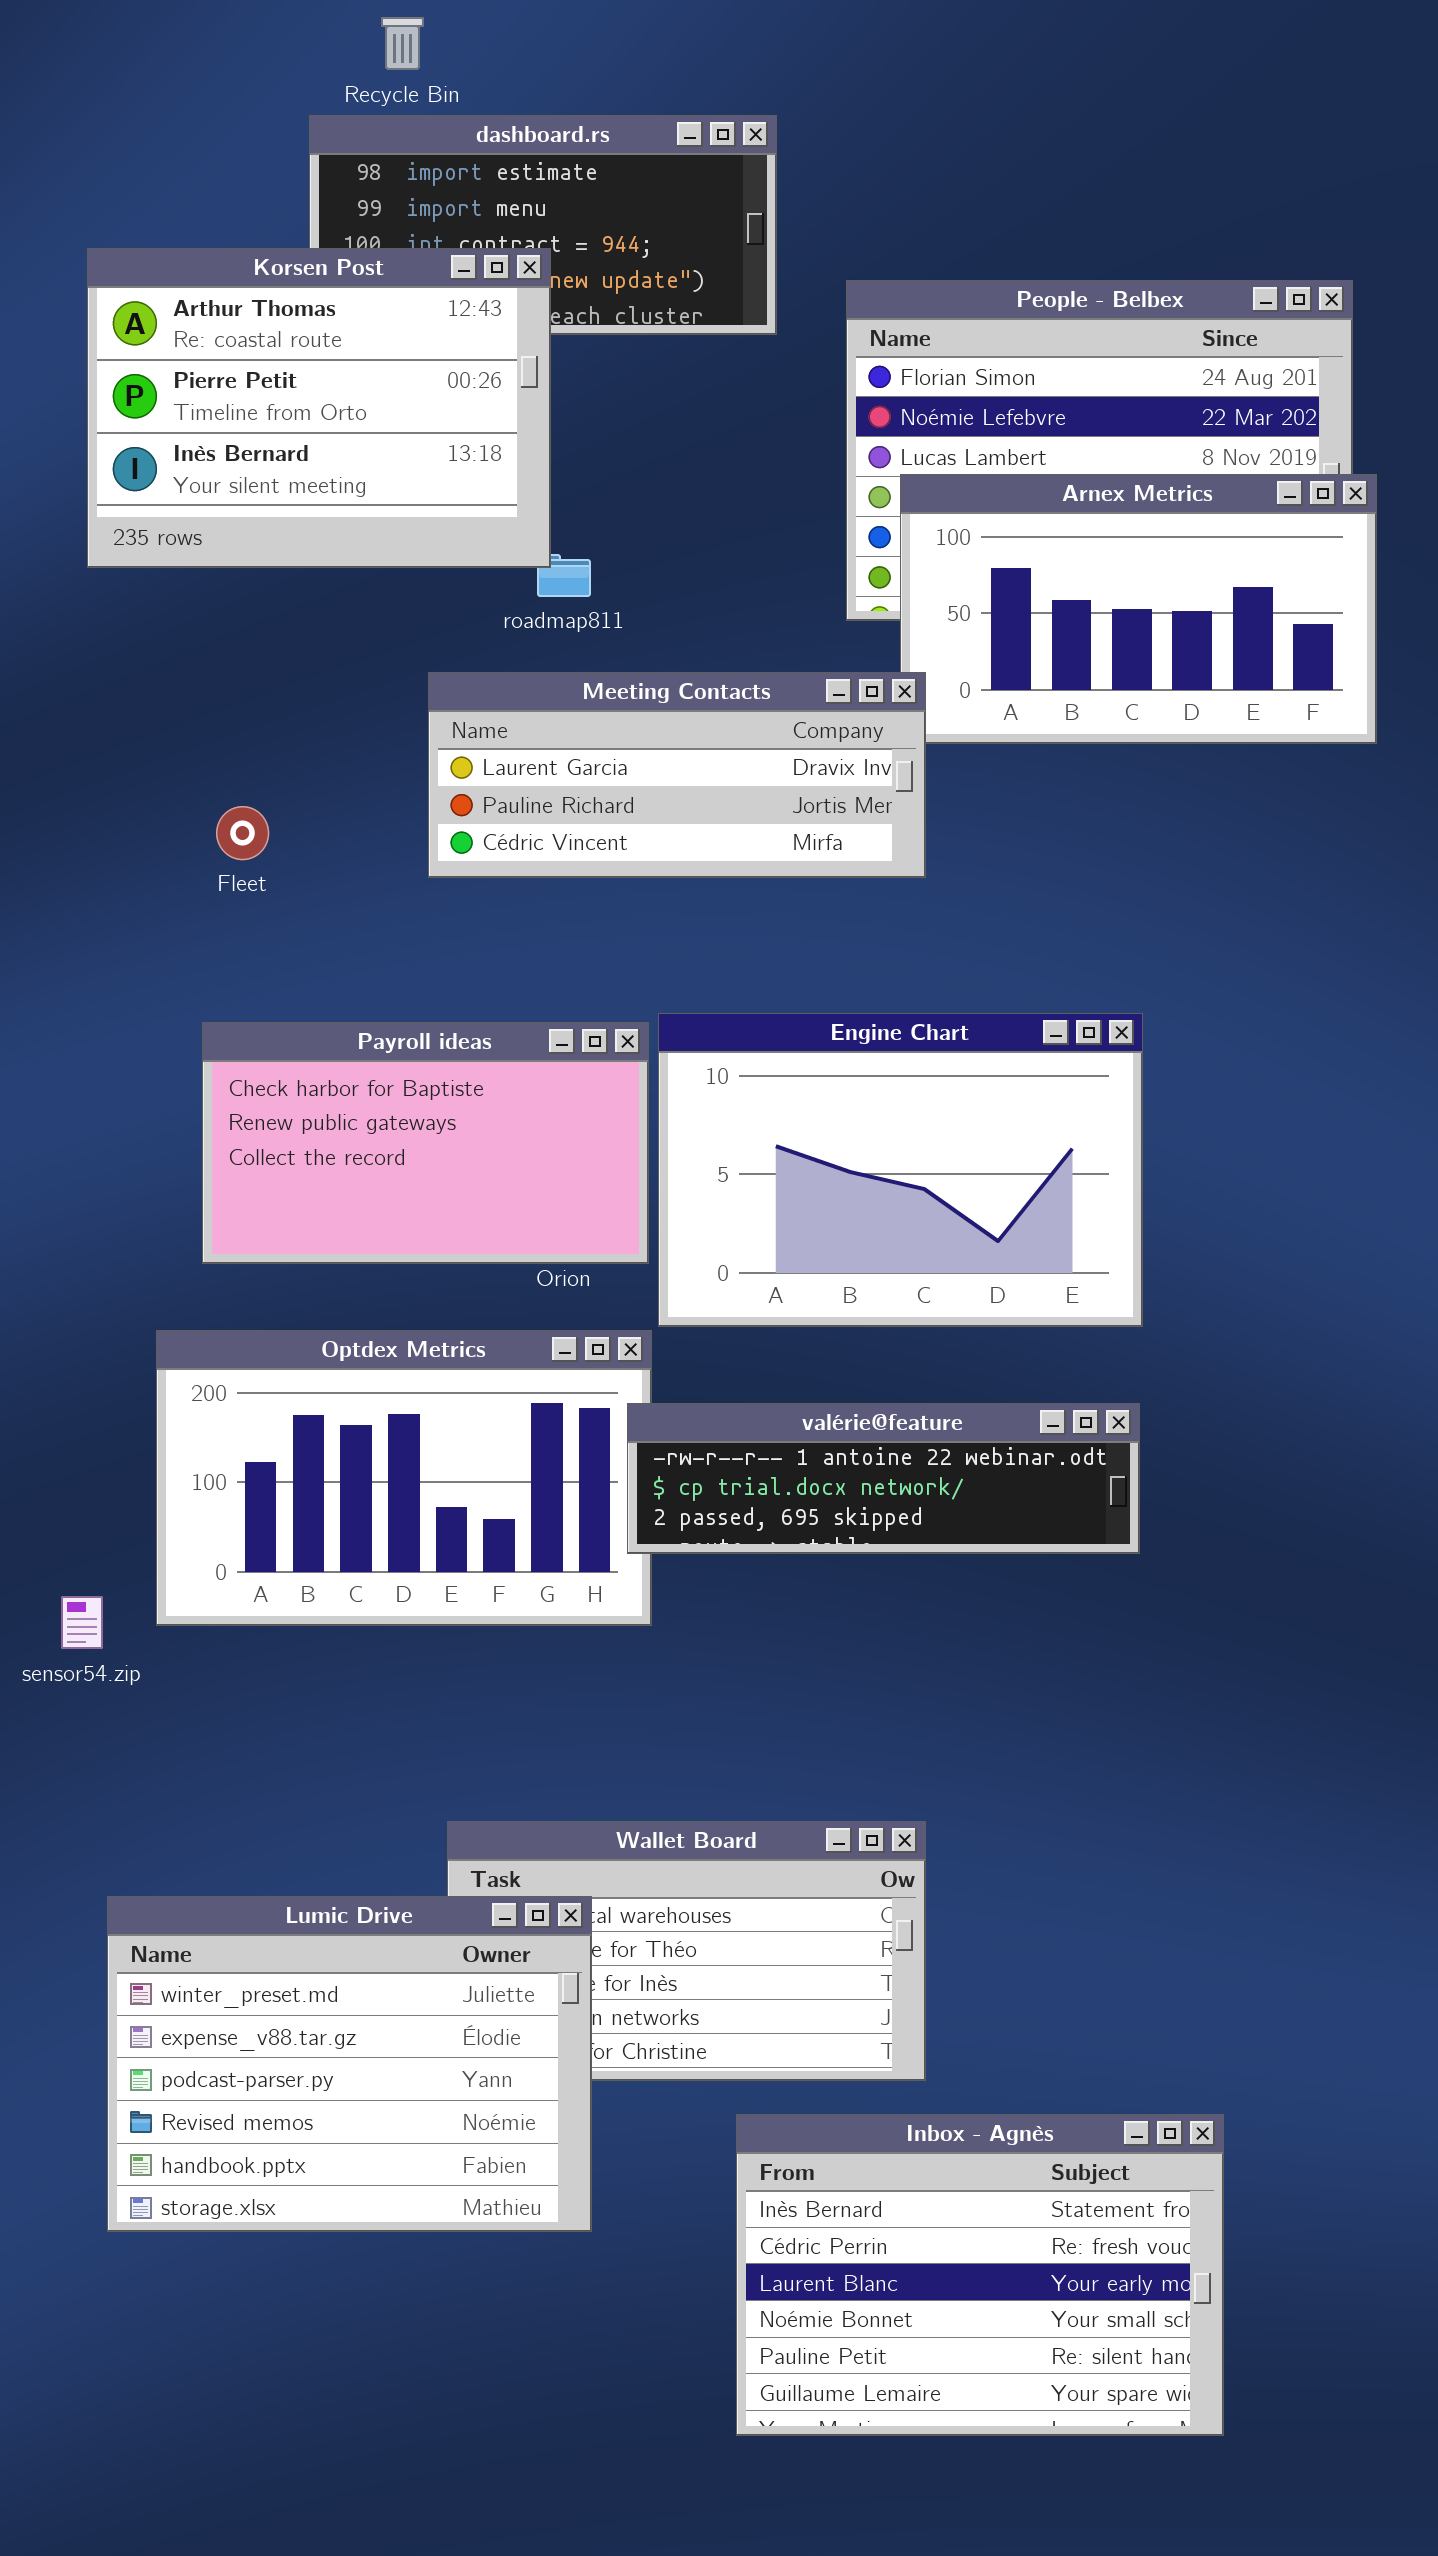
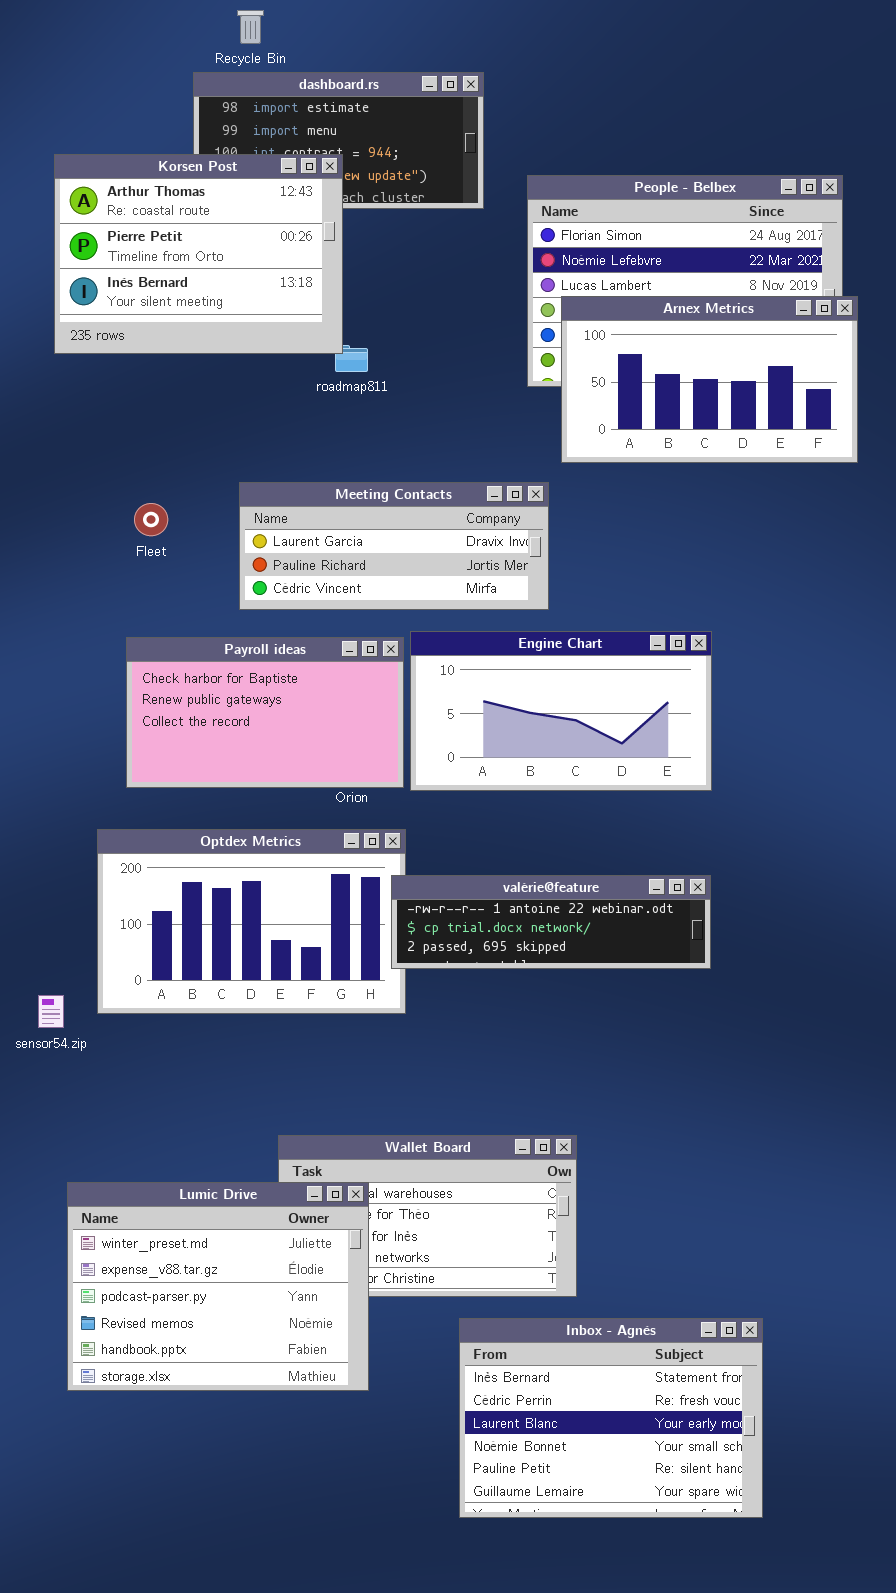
Meeting Contacts: [428,672,926,878] -> [239,482,549,610], moved
Engine Chart: [658,1013,1143,1327] -> [410,631,712,791], resized

